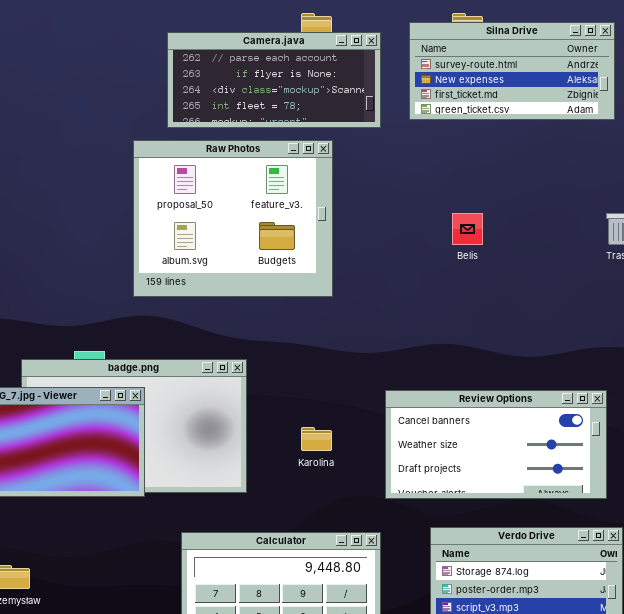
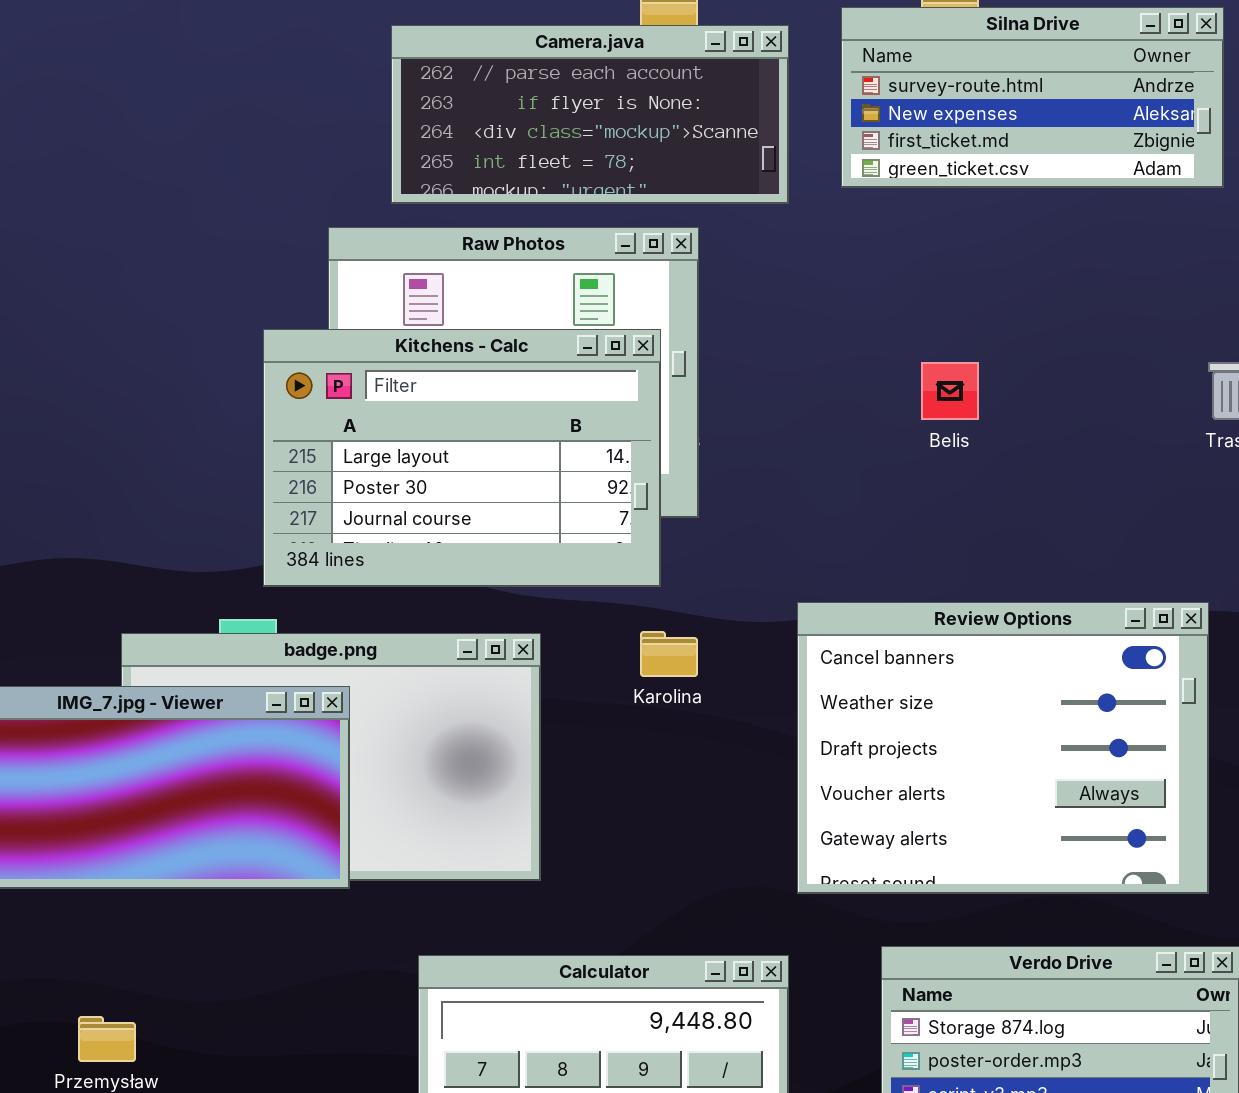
Kitchens - Calc: none -> [263,329,661,587], opened
Review Options: [385,390,607,499] -> [797,602,1209,894], resized
Karolina: [301,427,332,451] -> [640,631,698,677], moved

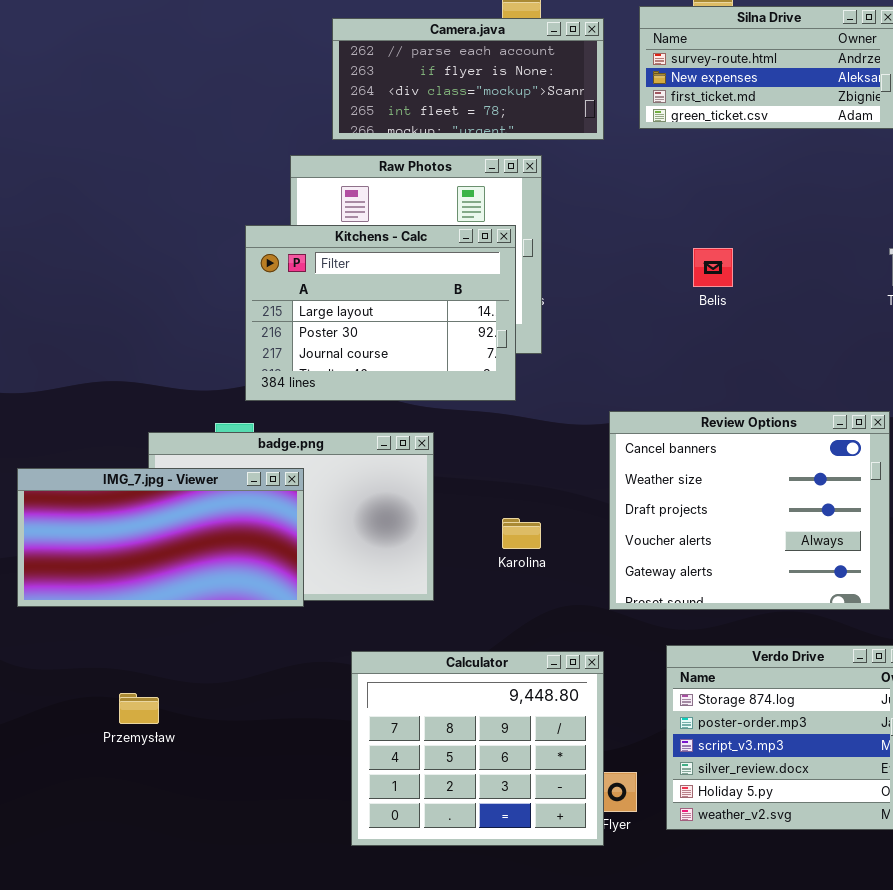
Karolina: [640,631,698,677] -> [502,518,541,549], moved

